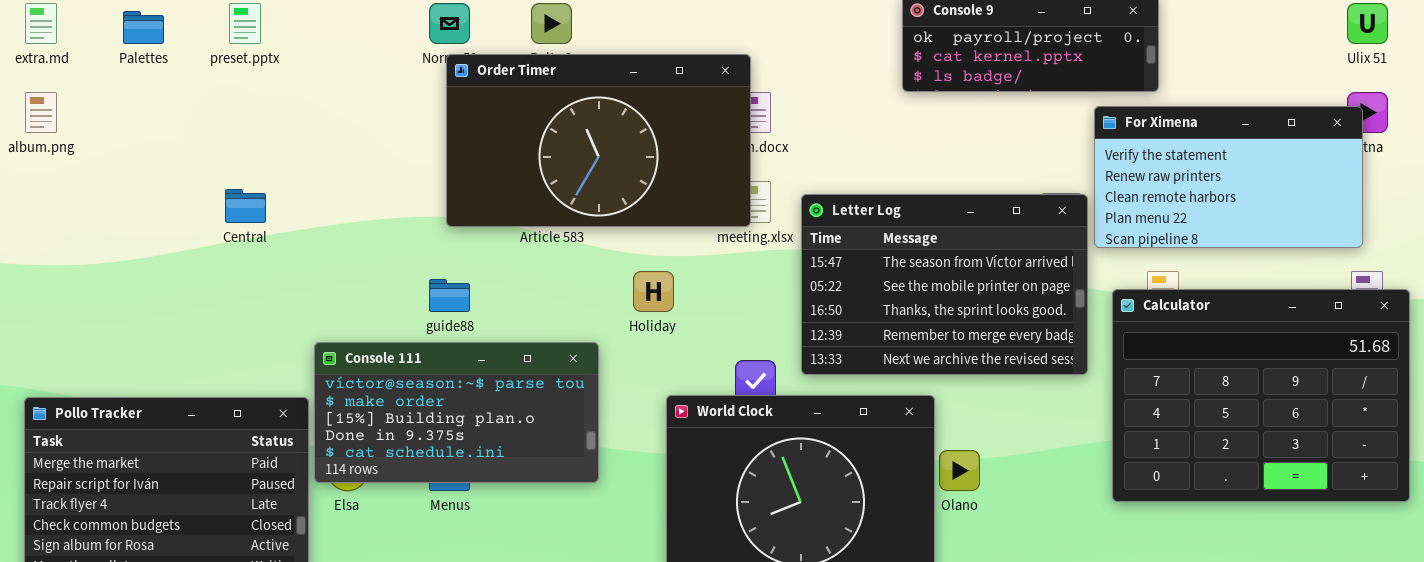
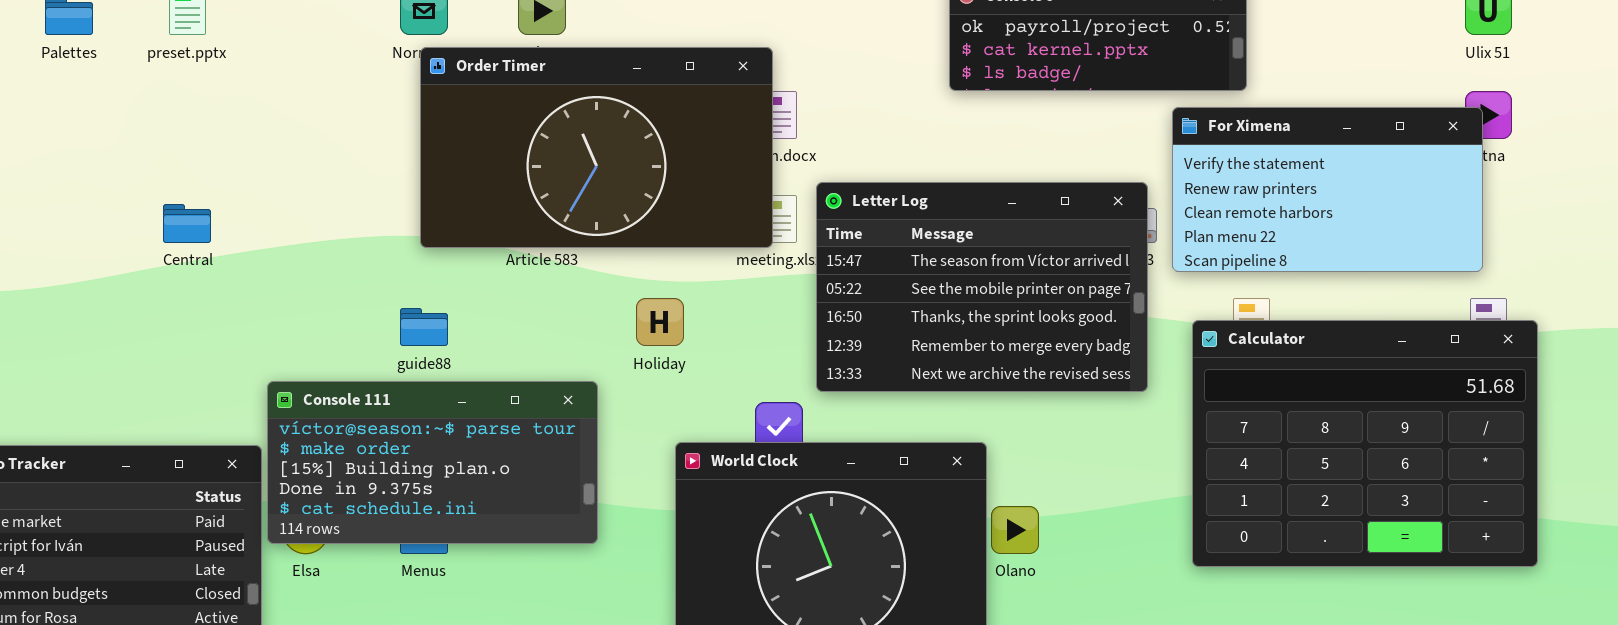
Letter Log: [801,194,1088,375] -> [816,182,1148,392], moved

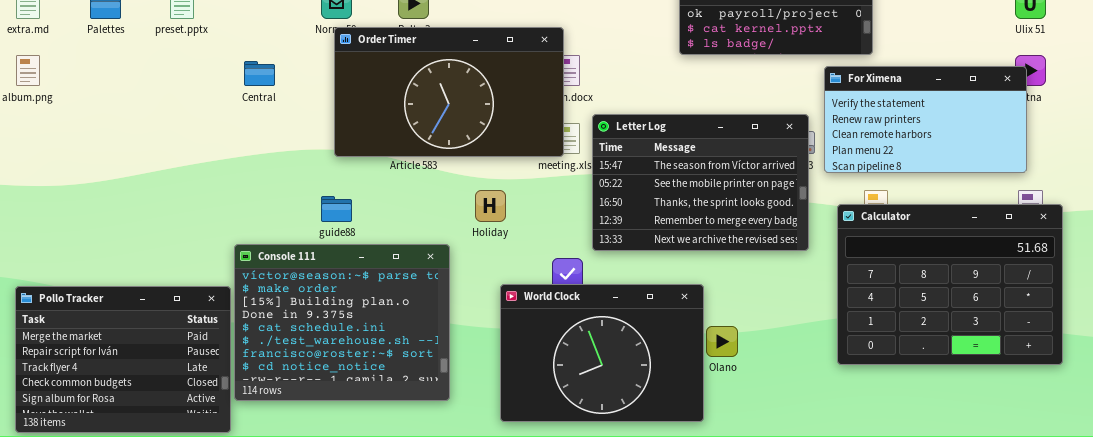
Central: [163,204,211,243] -> [244,61,275,86], moved
Console 111: [267,381,598,544] -> [234,244,450,401], resized

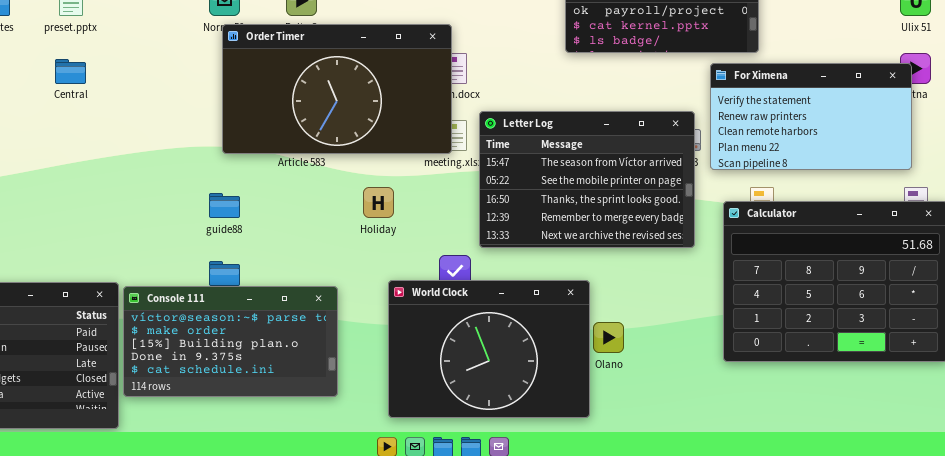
Central: [244,61,275,86] -> [55,59,86,84], moved
Console 111: [234,244,450,401] -> [123,286,338,397], resized

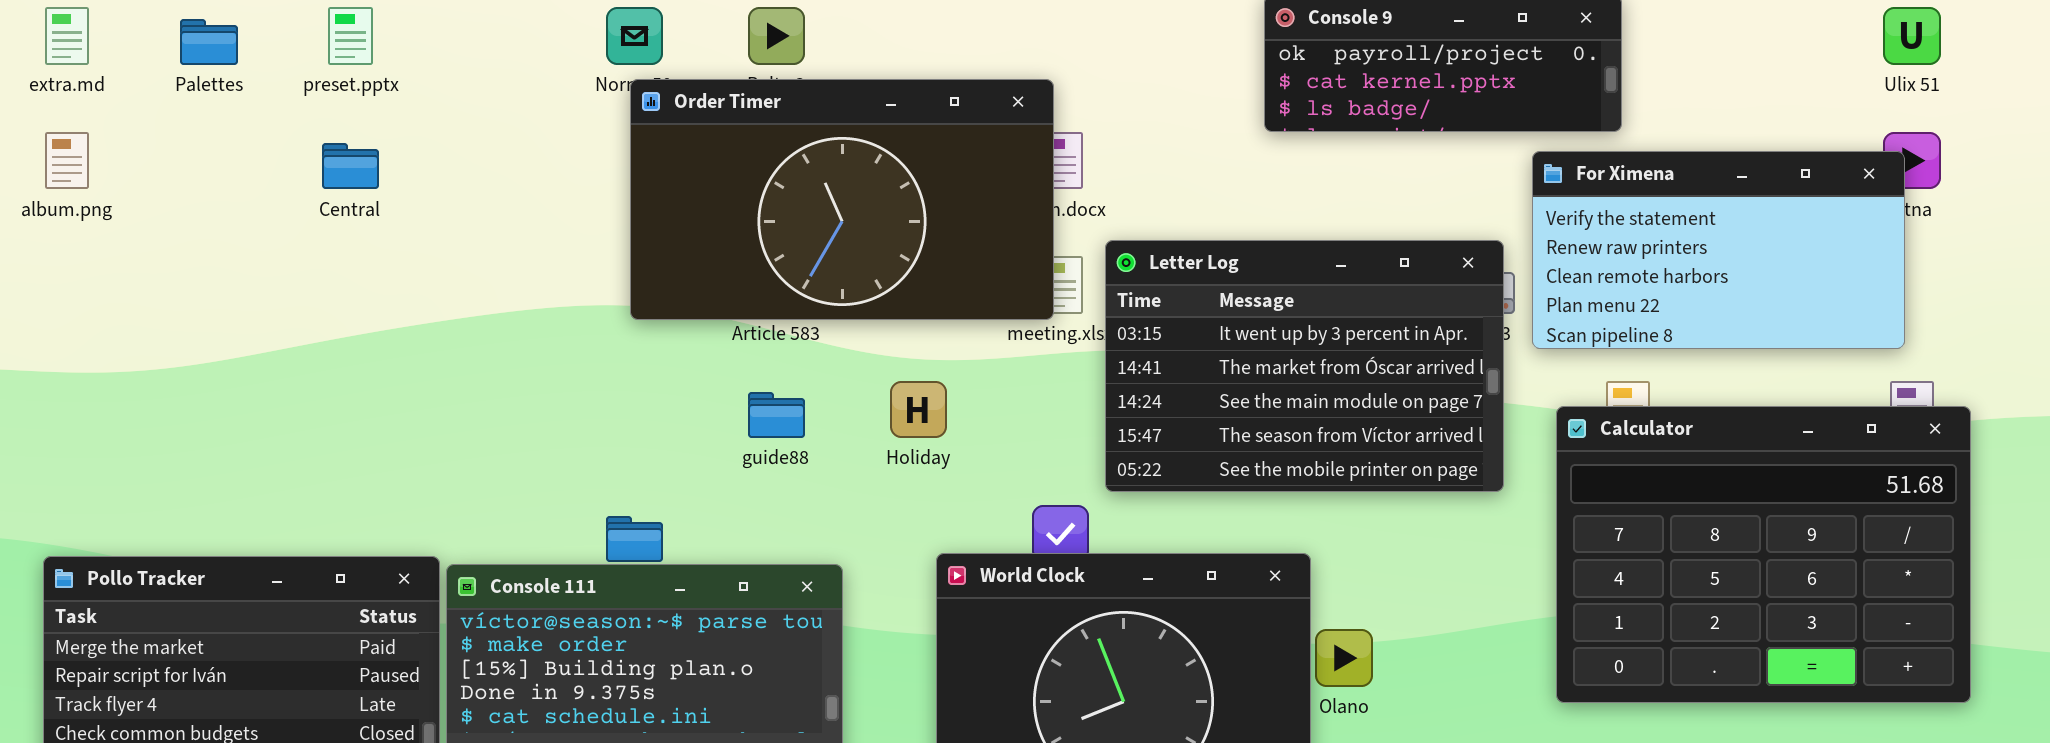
Letter Log: [479,111,695,248] -> [1105,240,1504,492], scrolled up 3 rows
guide88: [209,193,240,218] -> [748,392,805,438], moved

